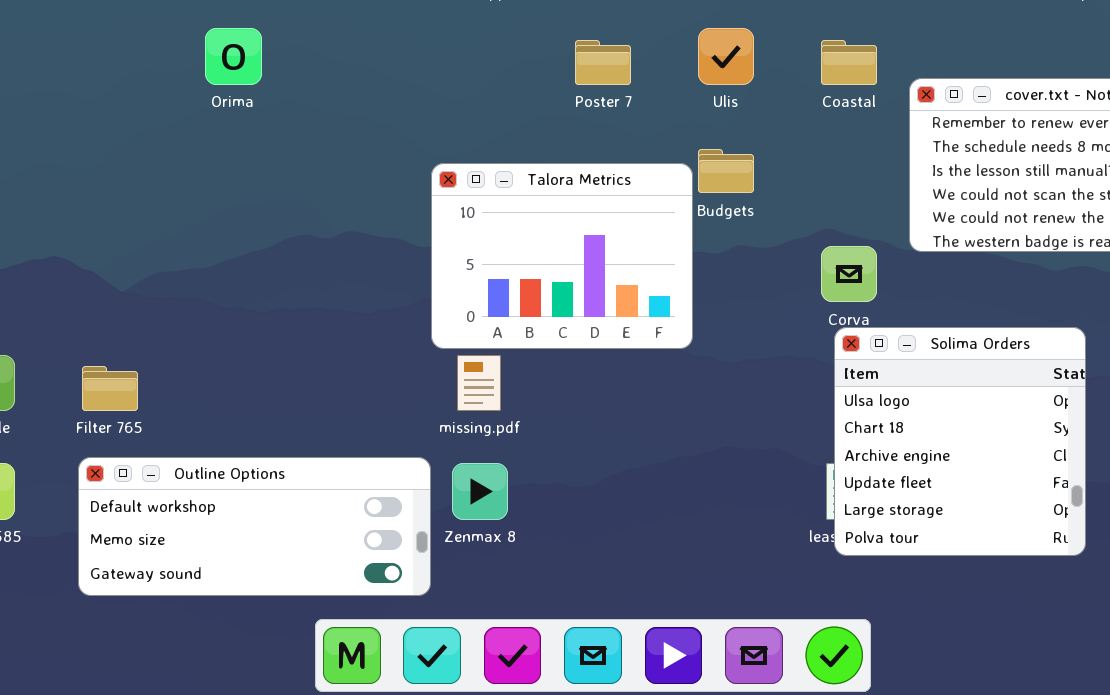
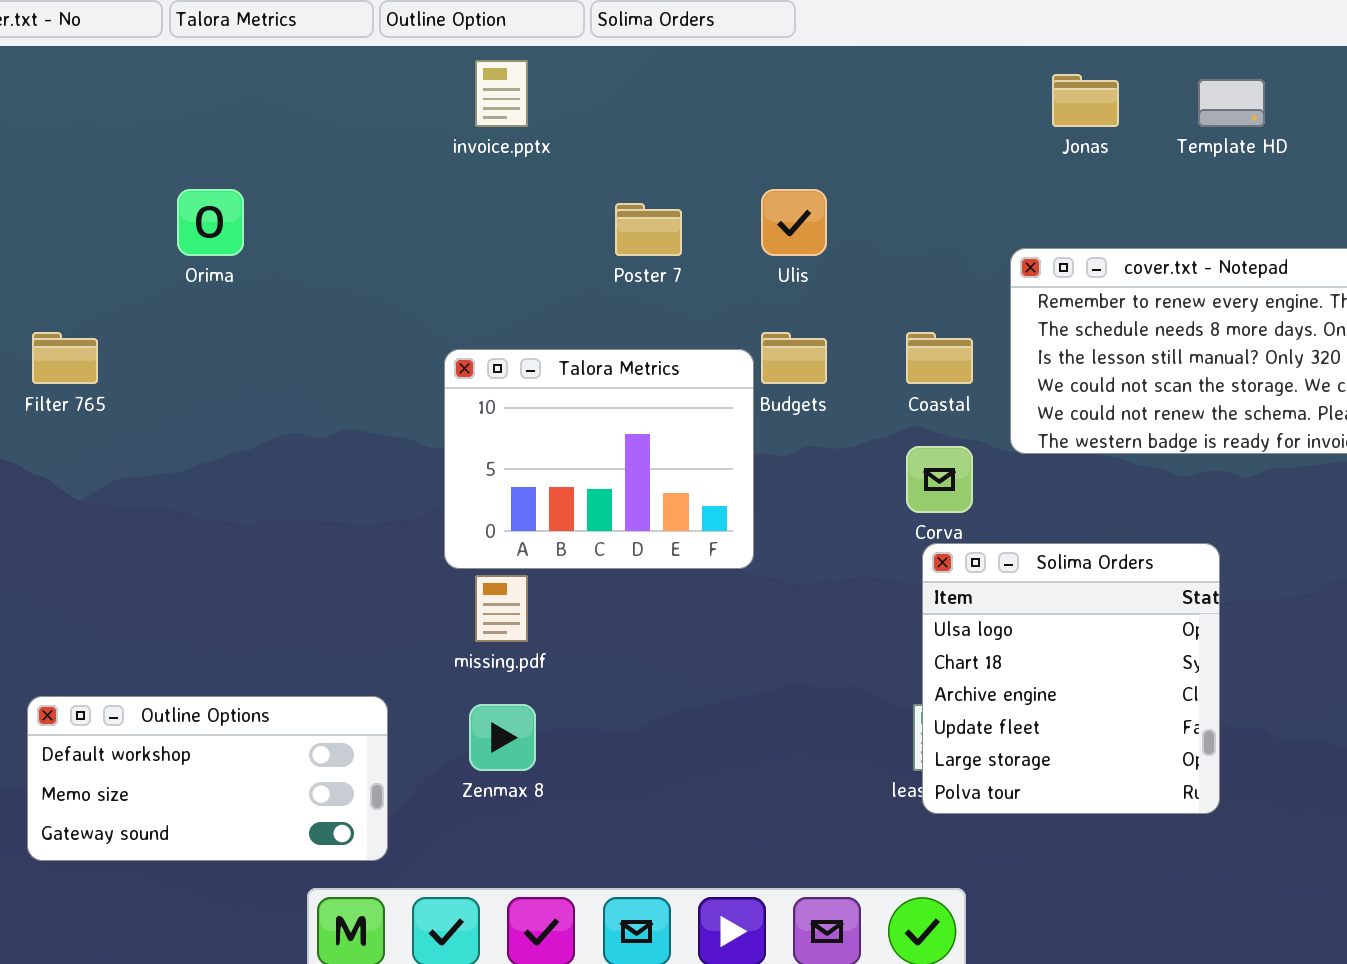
Coastal: [821,40,877,85] -> [906,332,973,384], moved
Filter 765: [82,366,138,411] -> [32,332,98,384], moved
Outline Options: [78,457,431,596] -> [27,696,388,861], resized

